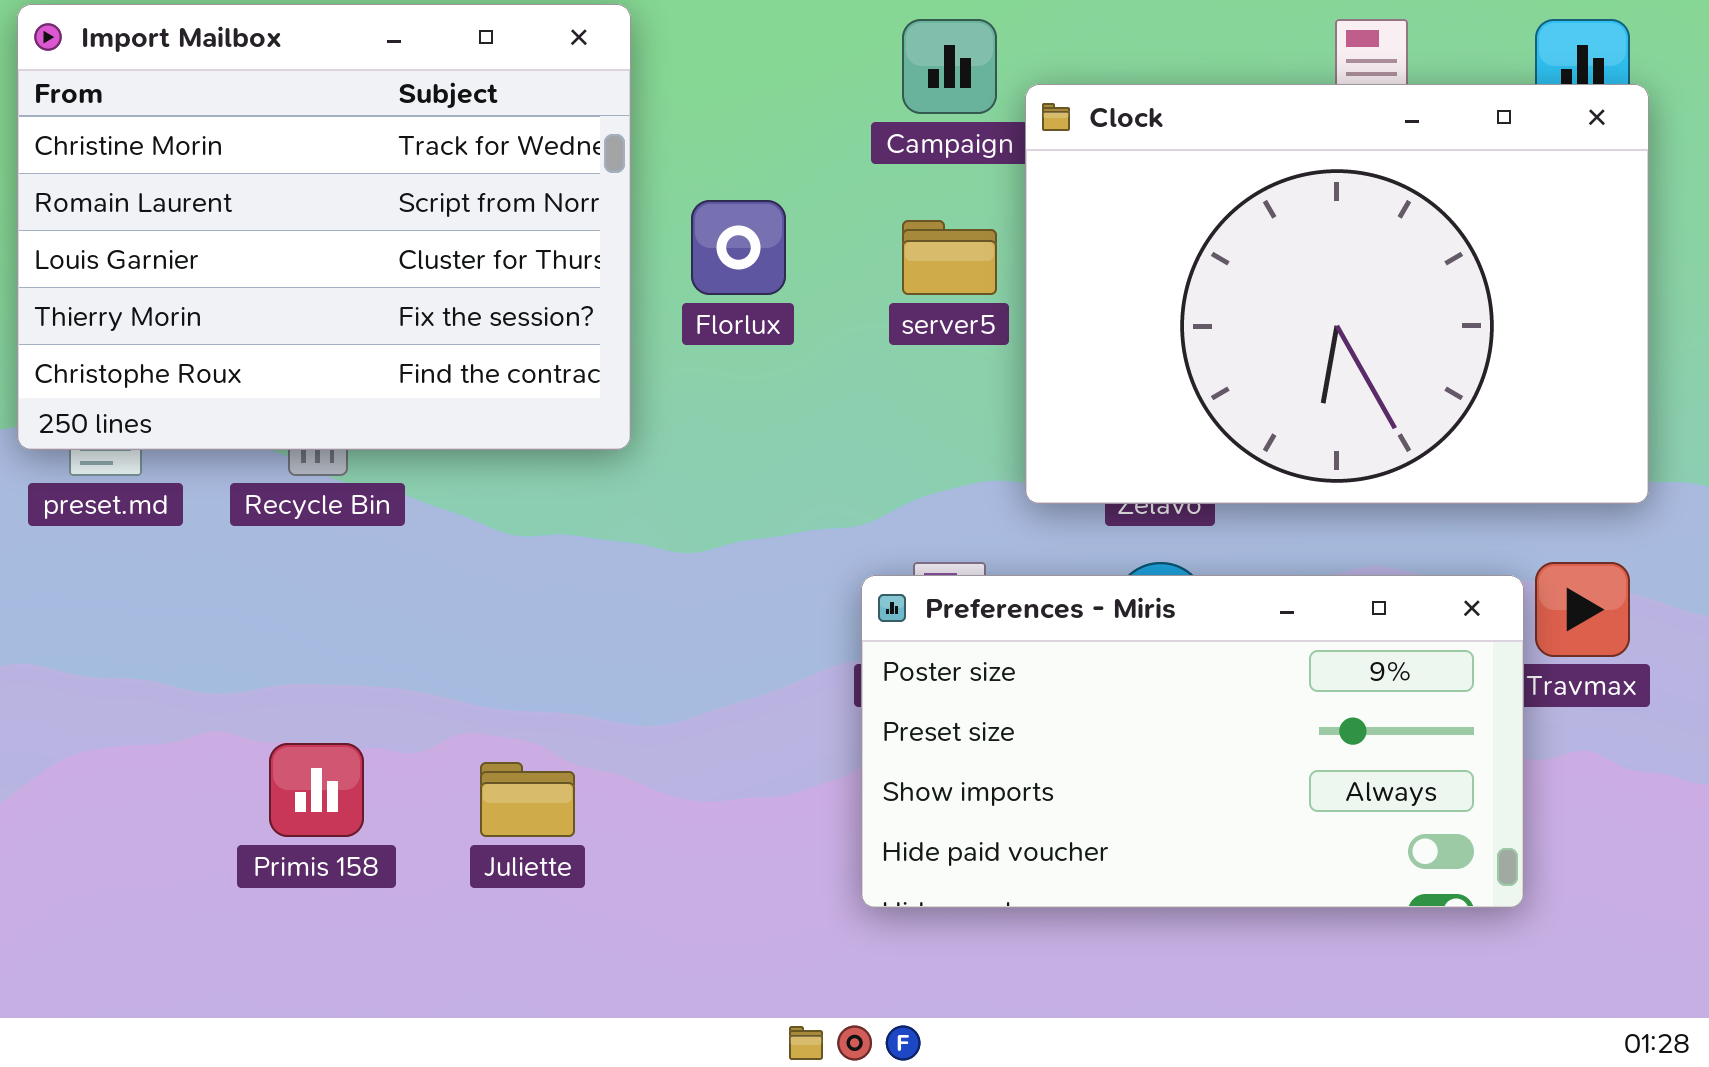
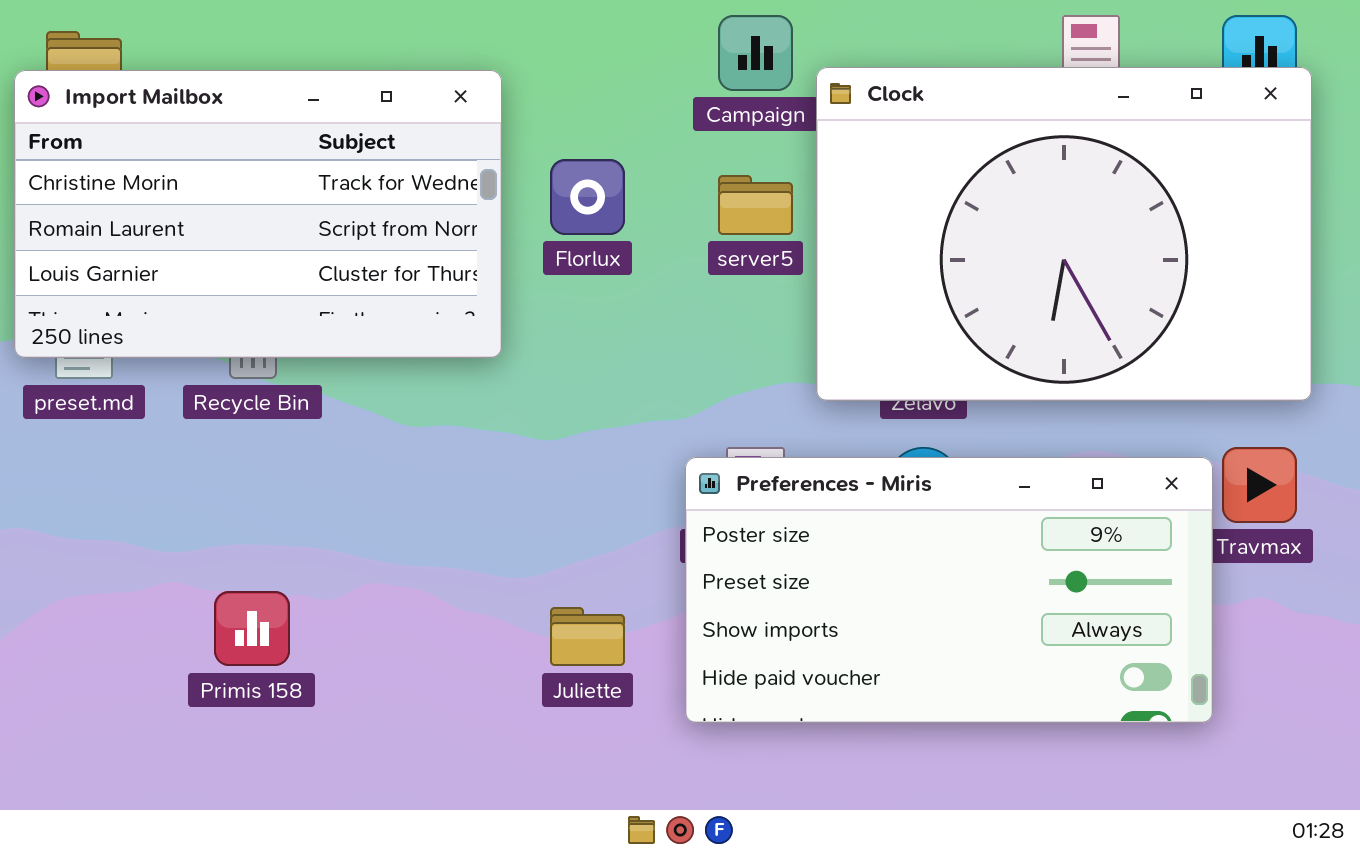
Import Mailbox: [17,4,631,450] -> [14,70,502,358], resized
Juliette: [480,762,575,837] -> [550,607,625,666], moved

